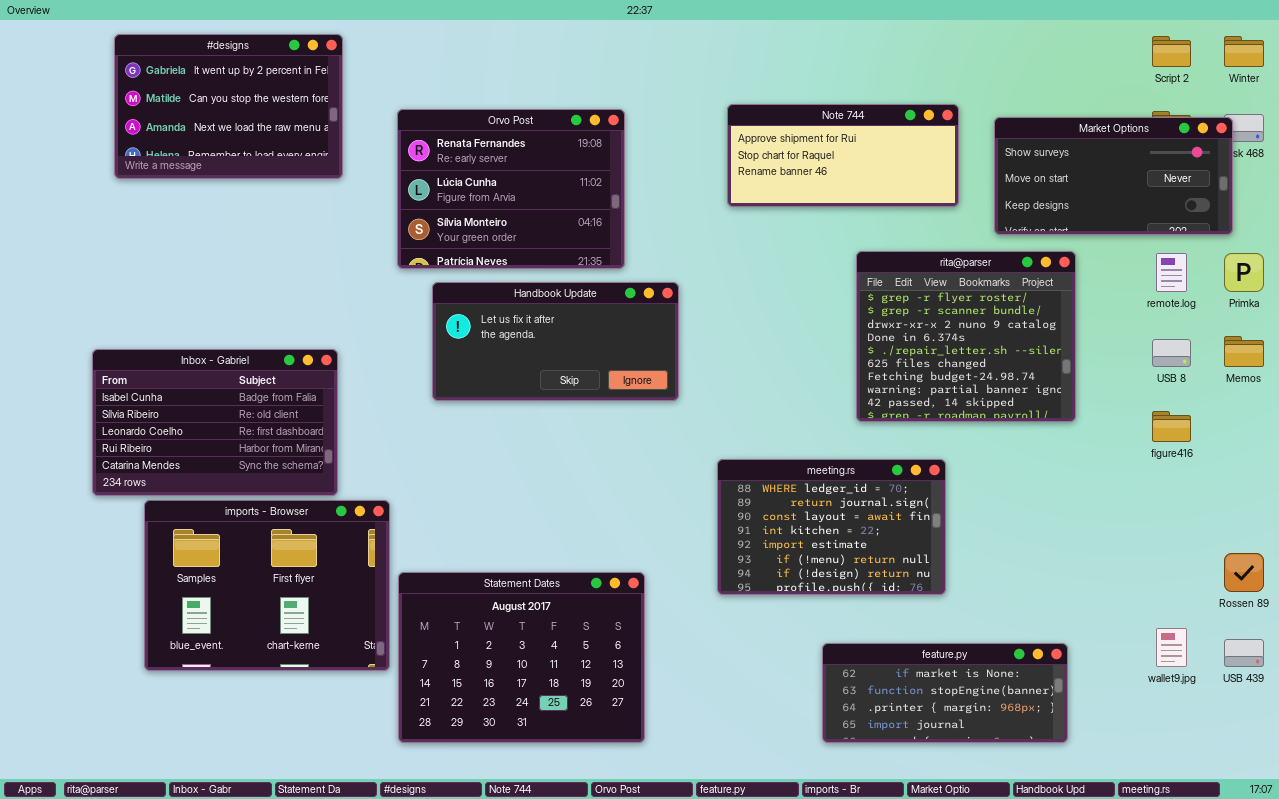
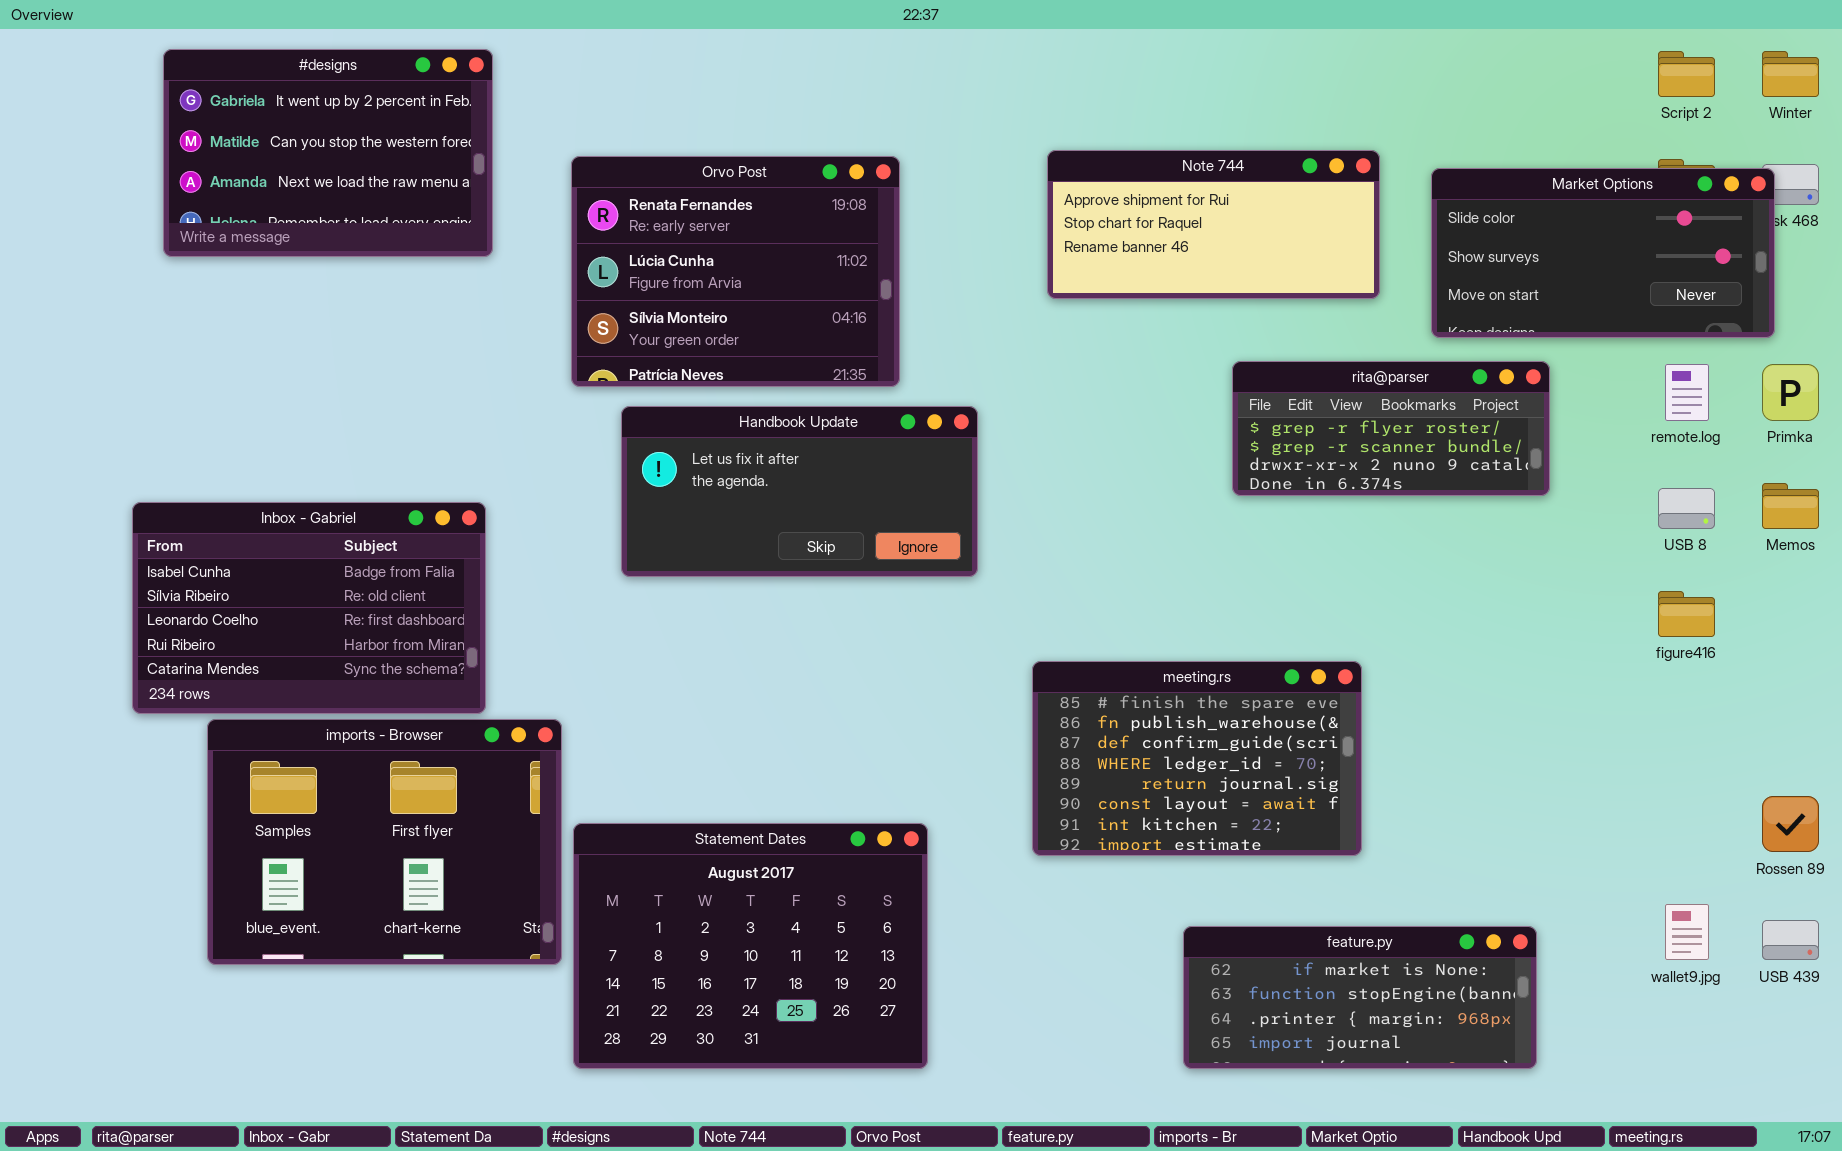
Market Options: [994,117,1233,235] -> [1431,168,1775,338], scrolled up 1 row
rita@parser: [856,251,1076,422] -> [1232,361,1550,496], resized
meeting.rs: [717,459,946,595] -> [1032,661,1362,856], scrolled up 3 rows

